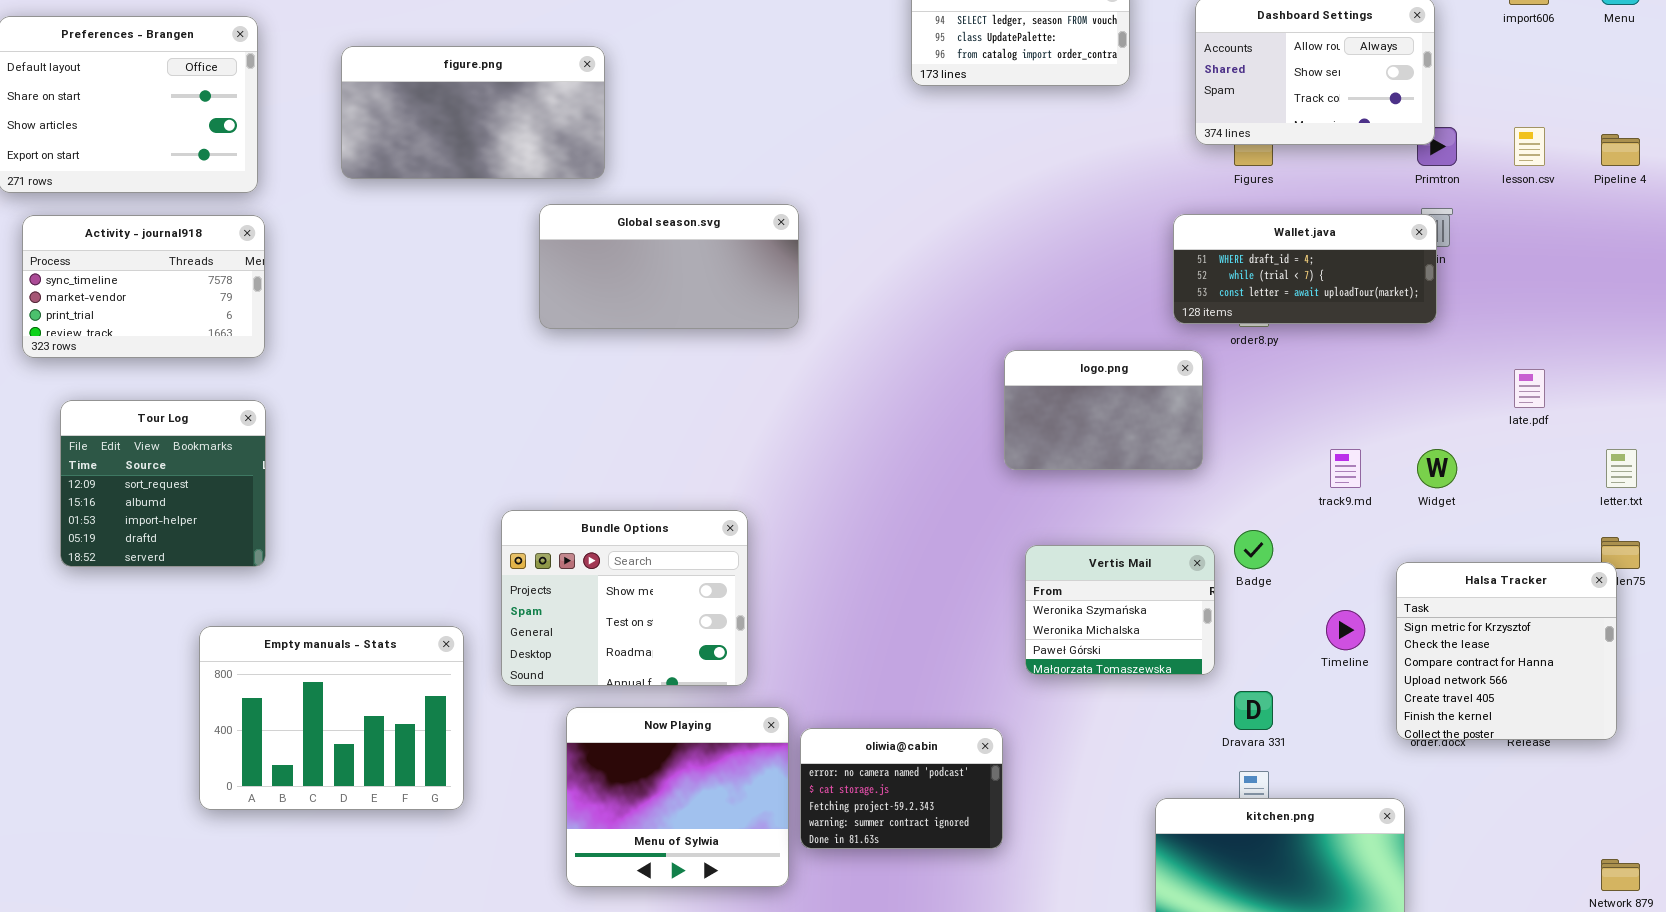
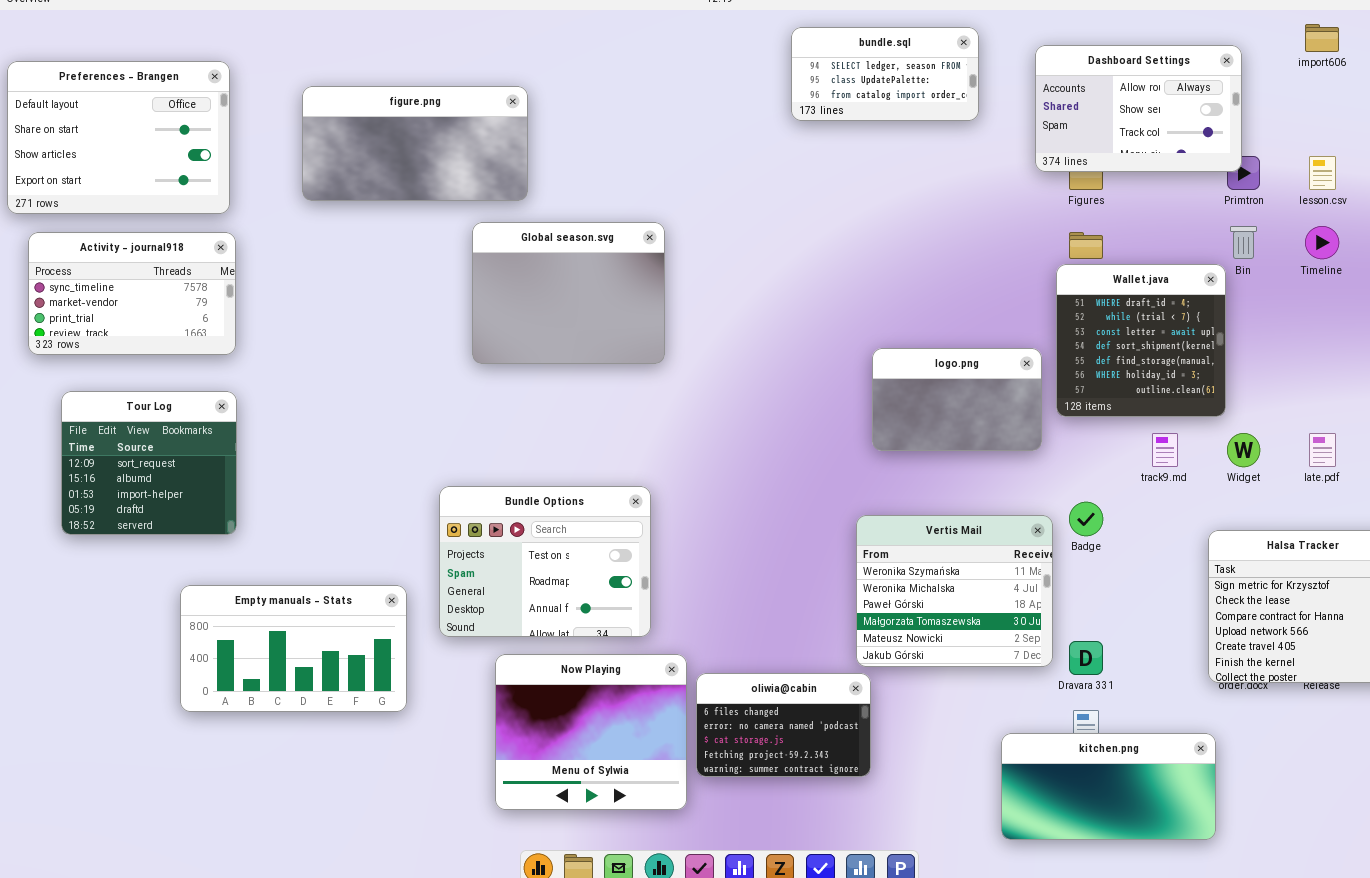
Global season.svg: [539,204,799,329] -> [472,222,665,364], resized
Wallet.java: [1173,214,1437,324] -> [1056,264,1226,417], moved, resized
late.pdf: [1514,369,1545,408] -> [1309,433,1336,467], moved
Bundle Options: [501,510,748,686] -> [439,486,651,637], scrolled down 1 row
Vertis Mail: [1025,545,1215,675] -> [856,515,1053,667], resized
Timeline: [1326,610,1365,650] -> [1305,226,1339,259], moved
Empty manuals - Stats: [199,626,464,810] -> [180,585,407,712], resized
oliwia@cabin: [800,728,1003,849] -> [696,673,871,777], scrolled up 1 row

